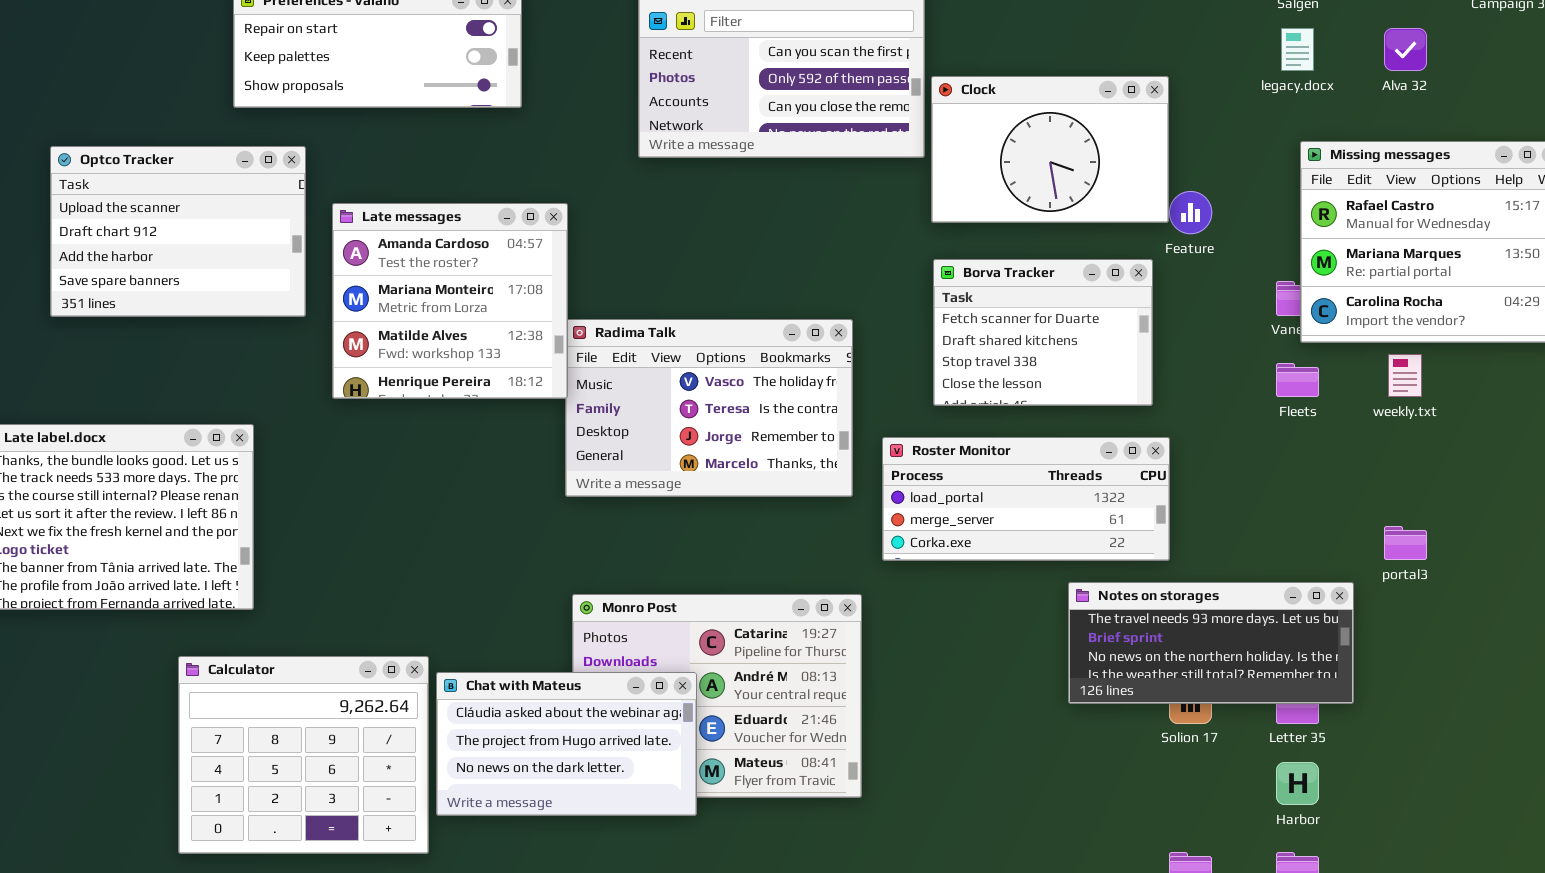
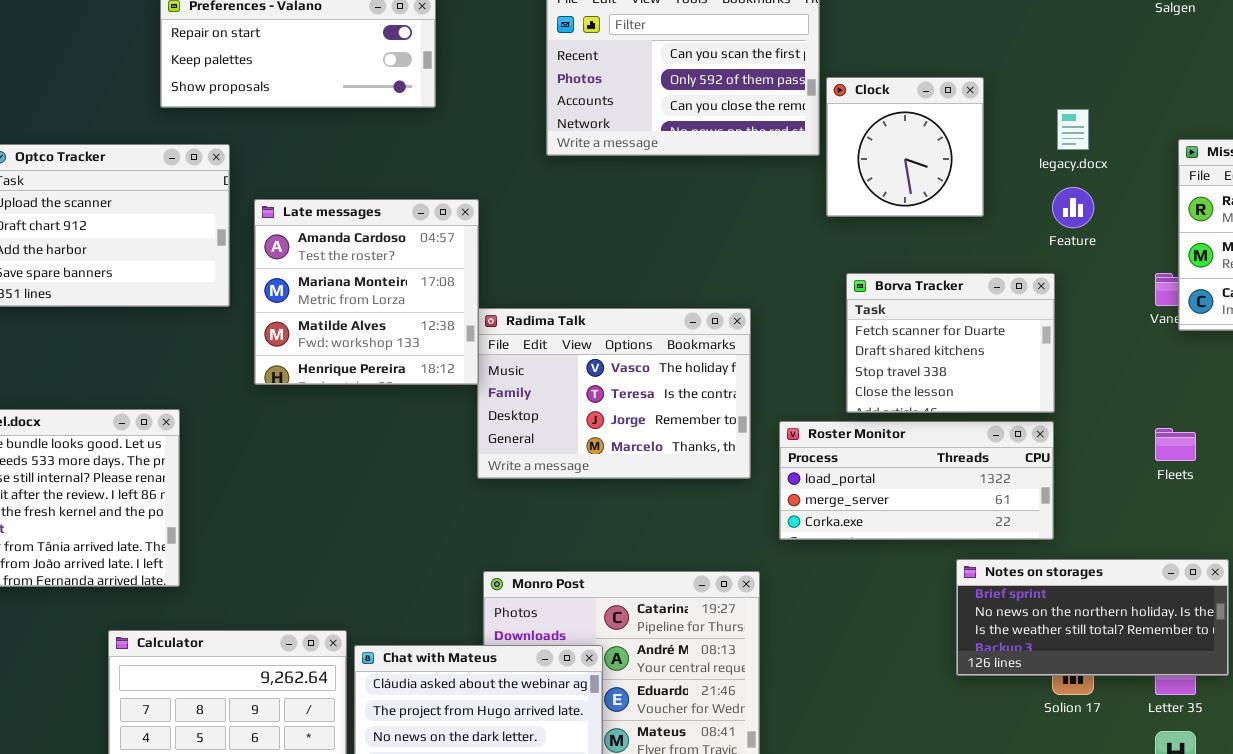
legacy.docx: [1281,28,1314,71] -> [1057,109,1089,150], moved
Clock: [931,76,1169,223] -> [826,77,984,217], resized
Borva Tracker: [933,259,1153,406] -> [846,273,1055,413], moved
Fleets: [1276,363,1319,397] -> [1155,428,1196,461], moved
Notes on storages: [1068,582,1354,704] -> [956,559,1229,676], scrolled down 1 row

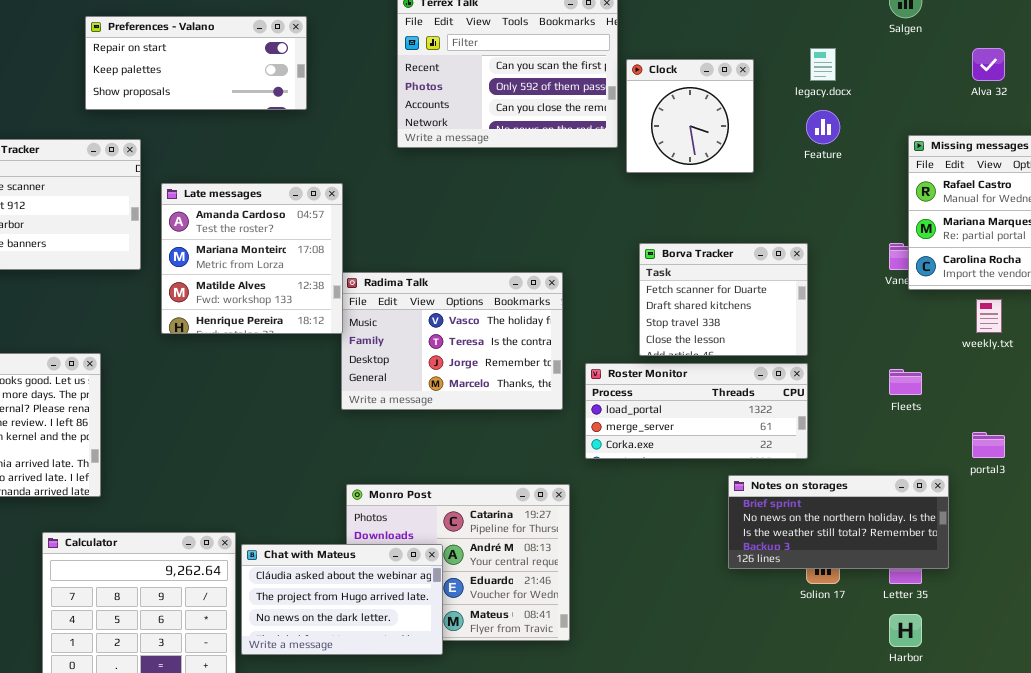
Clock: [826,77,984,217] -> [626,59,754,173], moved
legacy.docx: [1057,109,1089,150] -> [810,48,836,81], moved
Feature: [1052,187,1094,228] -> [806,110,840,144], moved

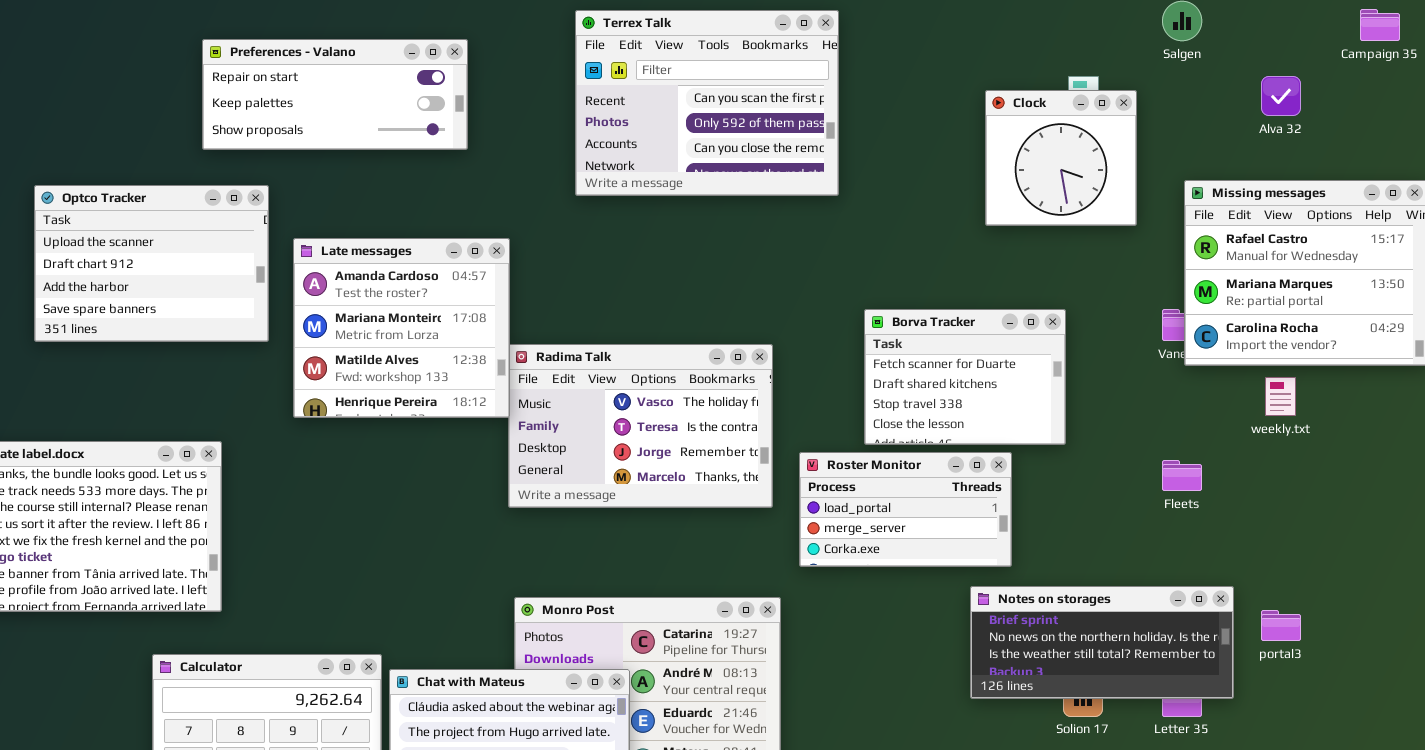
Clock: [626,59,754,173] -> [985,90,1137,226], moved
Roster Monitor: [585,363,808,459] -> [799,452,1012,567], resized
portal3: [972,432,1005,458] -> [1261,610,1301,641], moved

